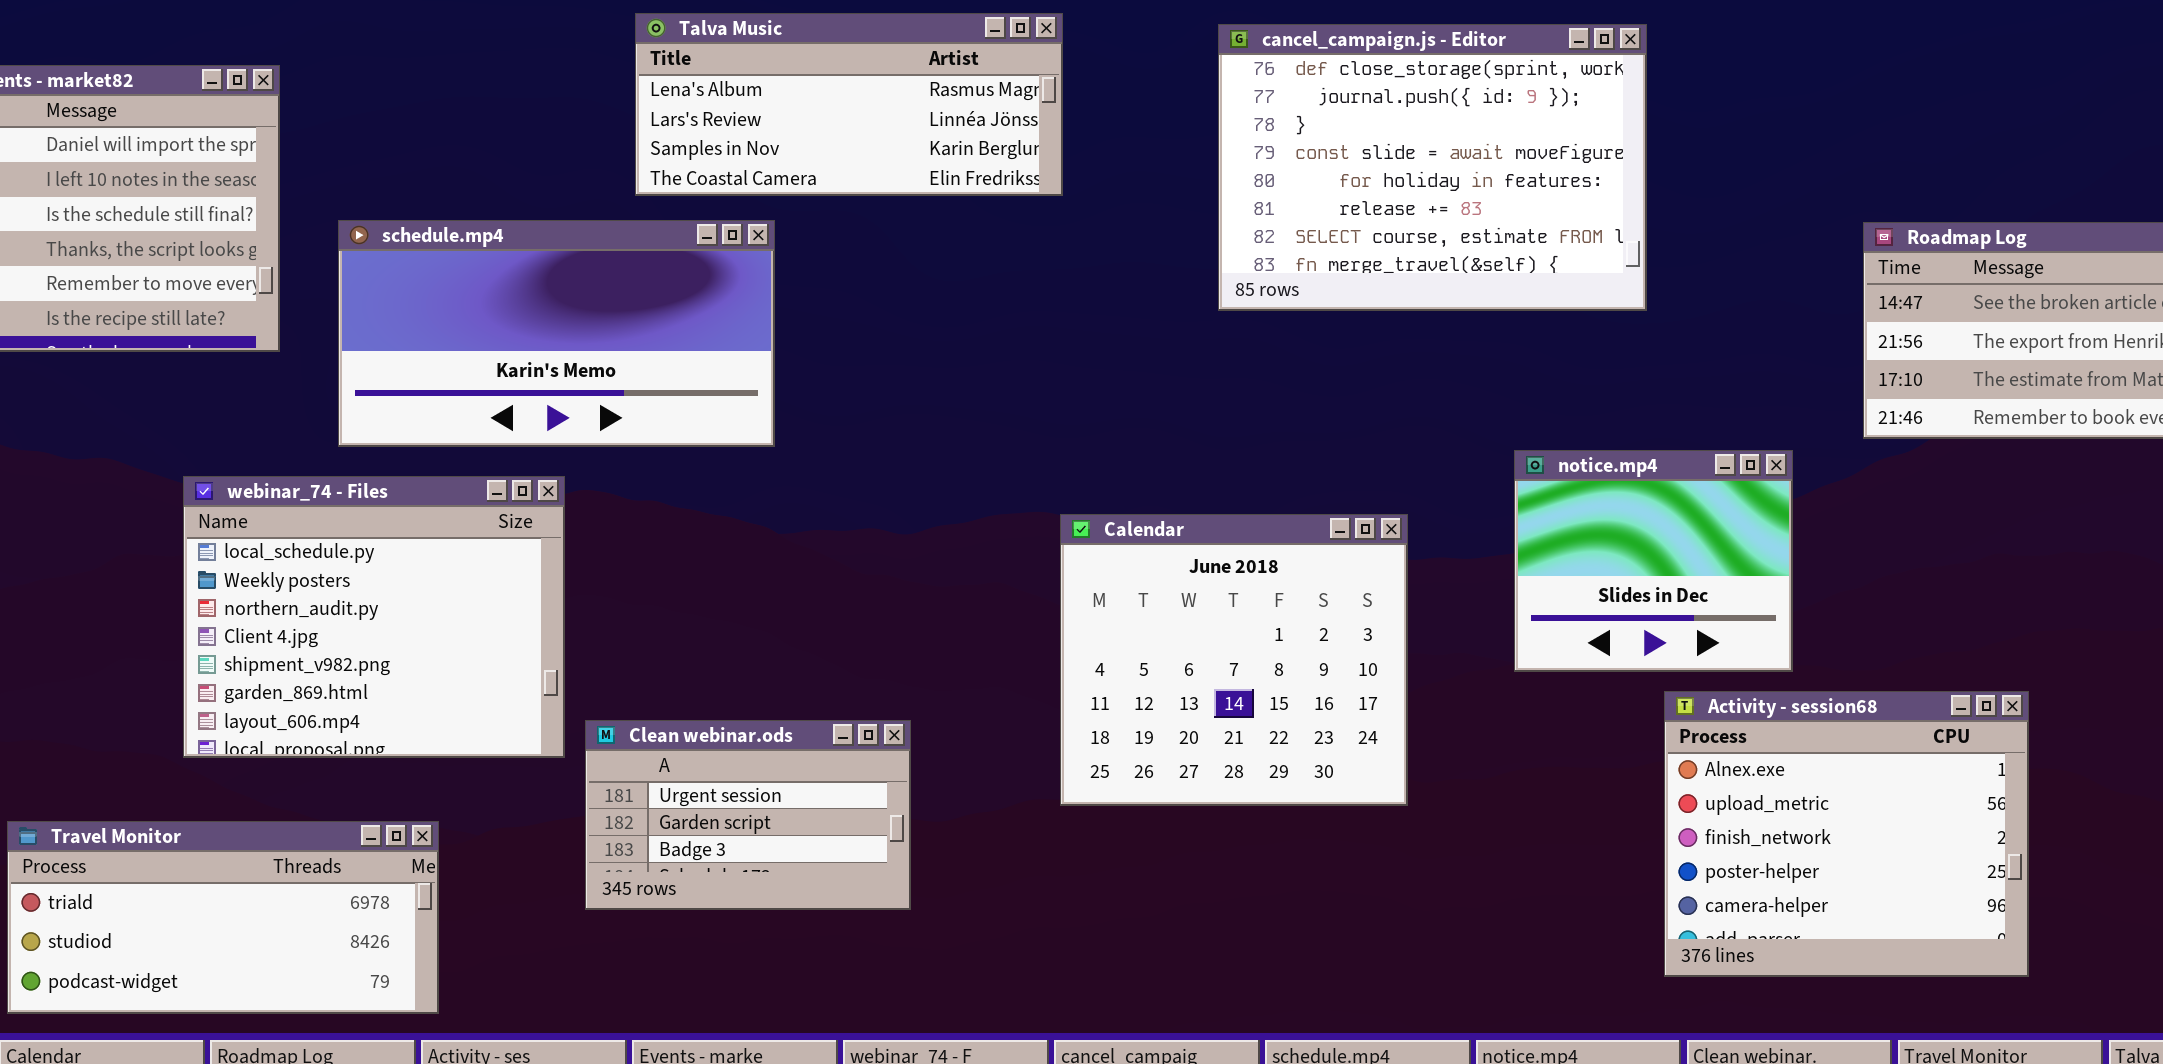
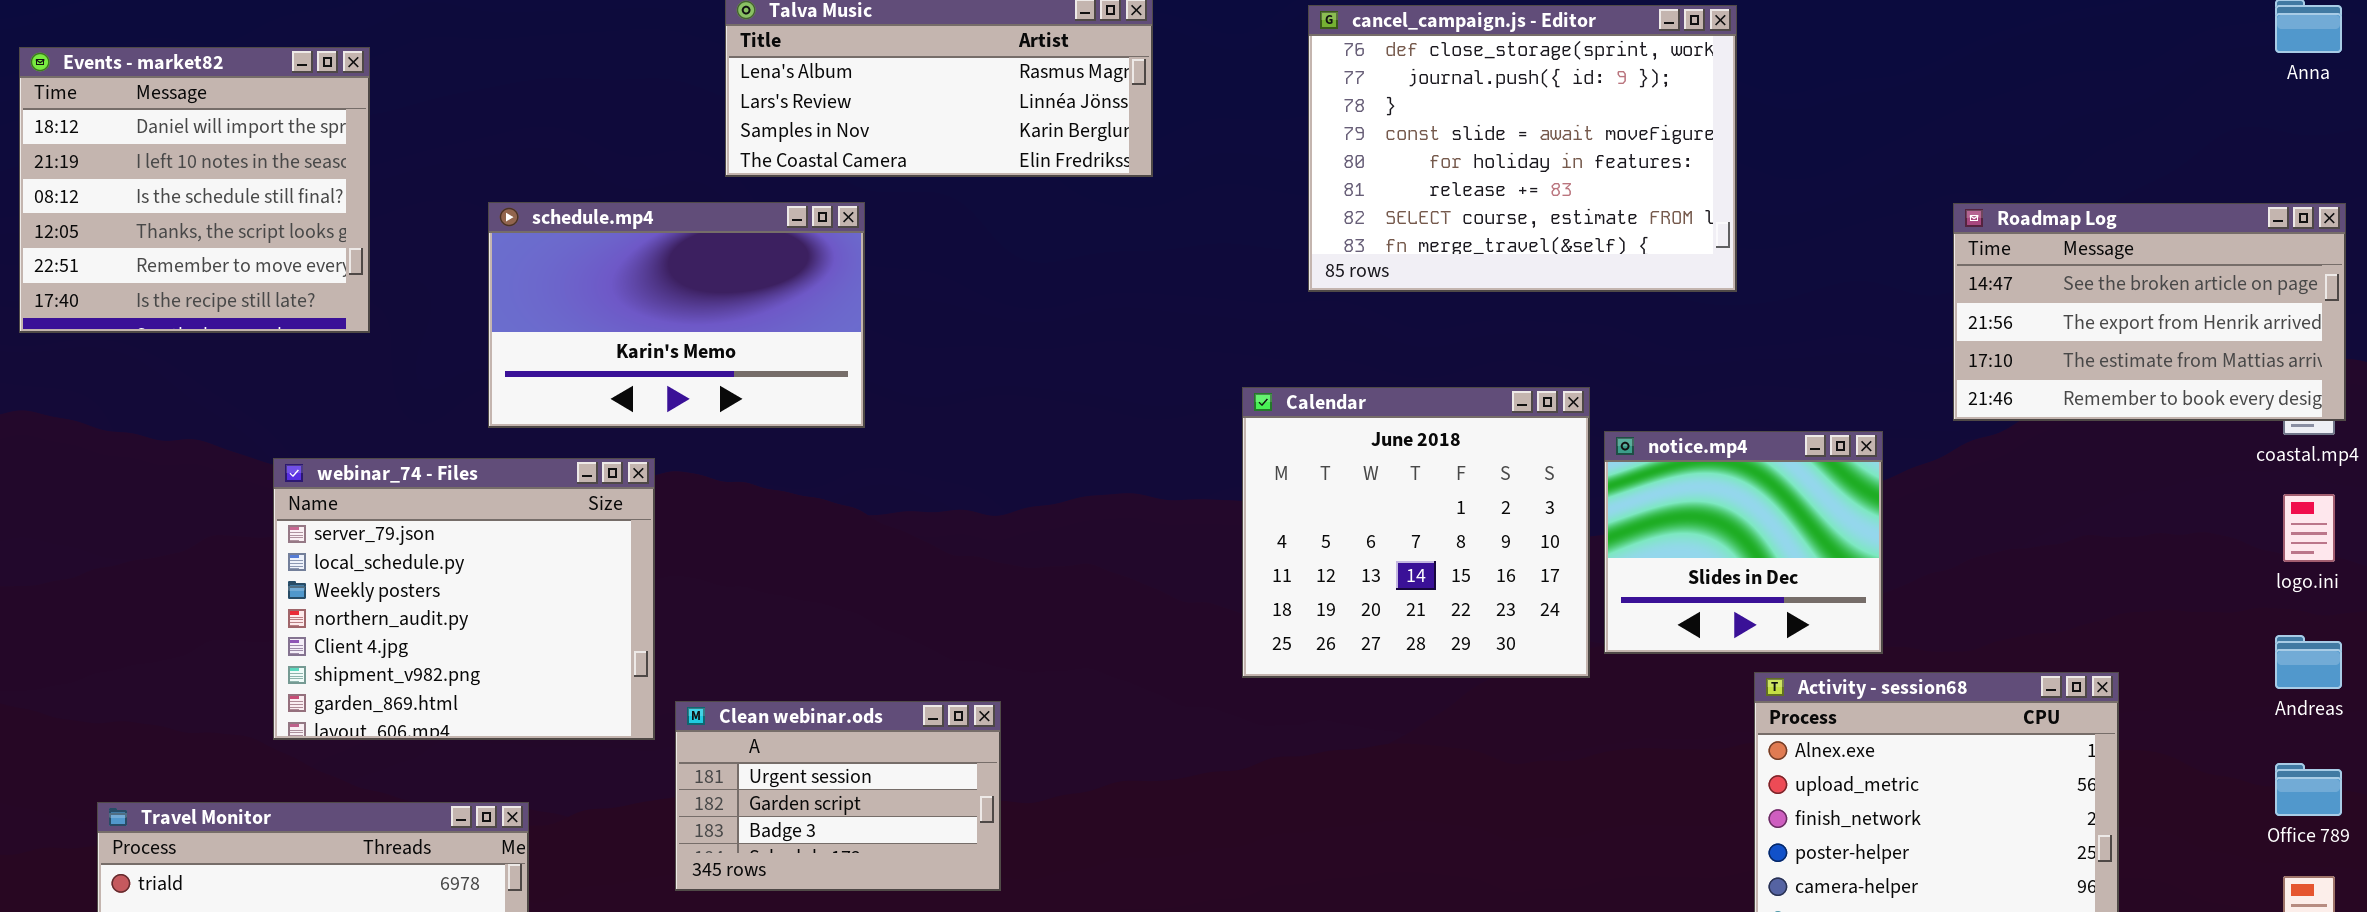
schedule.mp4: [338,220,775,447] -> [488,202,865,428], resized
webinar_74 - Files: [183,476,565,758] -> [273,458,655,740], scrolled up 1 row
Calendar: [1060,514,1408,806] -> [1242,387,1590,678], moved

